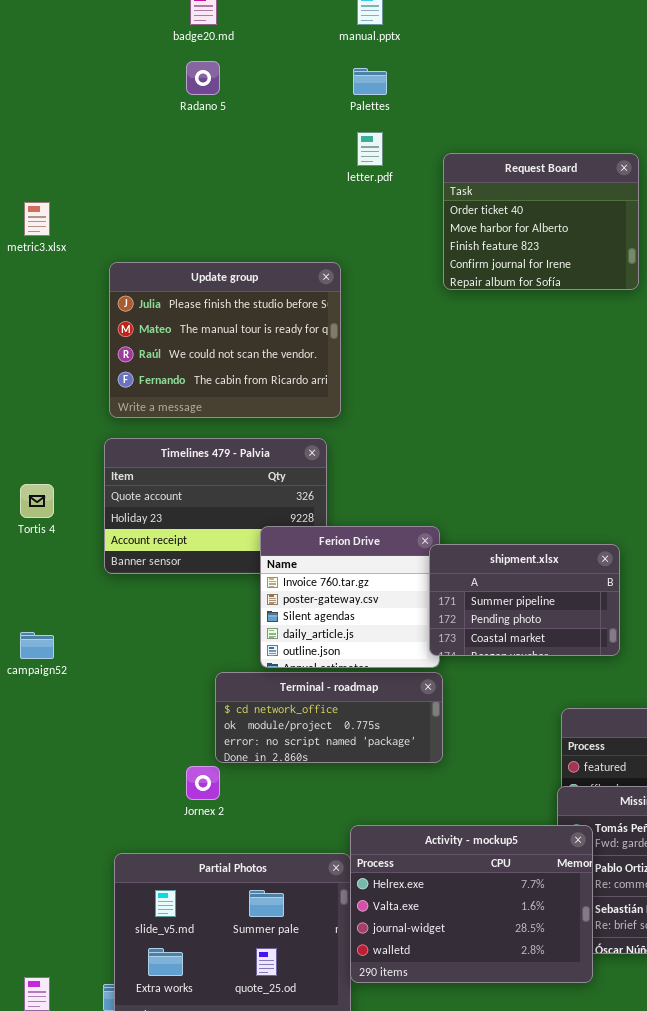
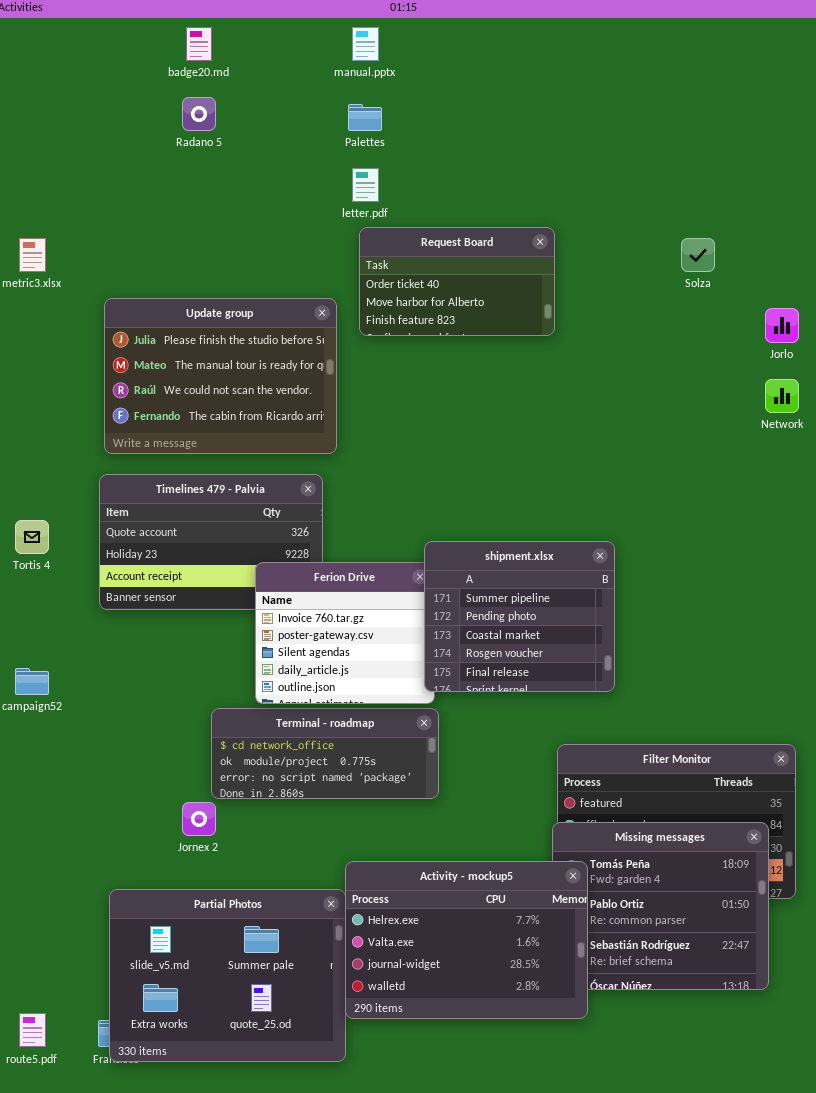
Request Board: [443,153,639,290] -> [359,227,555,336], moved, resized
shipment.xlsx: [429,544,620,656] -> [424,541,615,692], resized

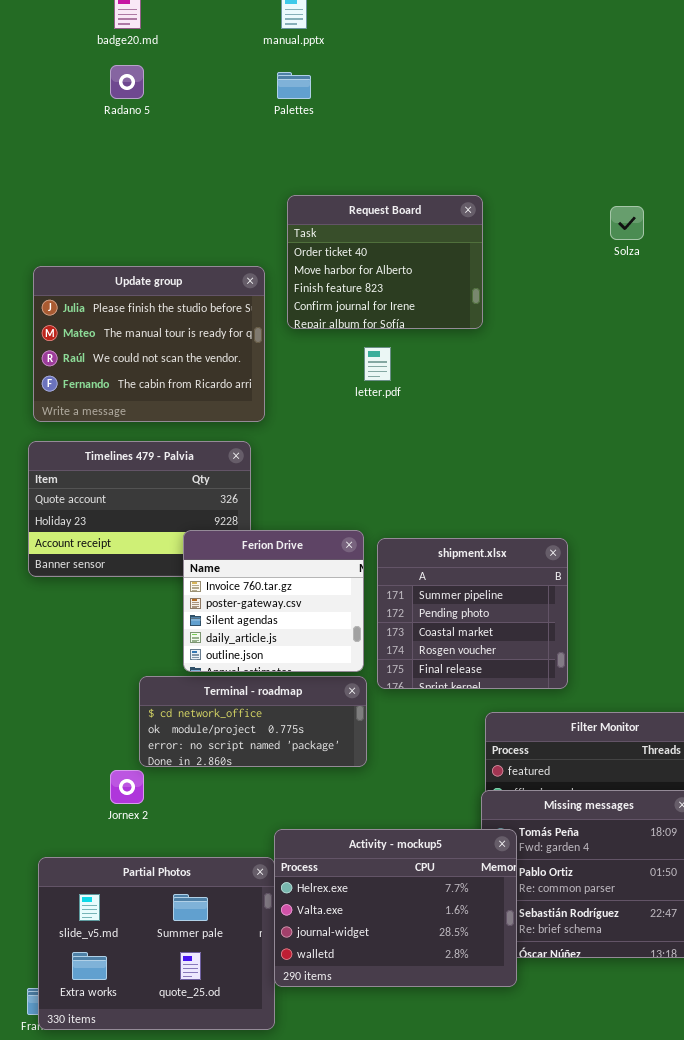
letter.pdf: [352,168,379,202] -> [364,347,391,381], moved
Request Board: [359,227,555,336] -> [287,195,483,329], resized
shipment.xlsx: [424,541,615,692] -> [377,538,568,689], moved

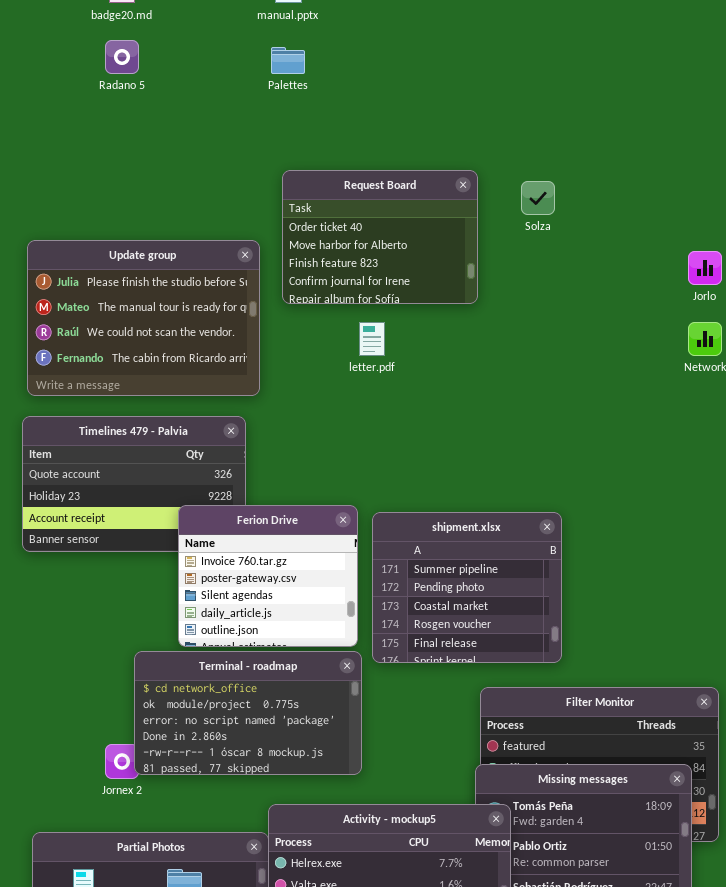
Solza: [610,206,644,240] -> [521,181,555,215], moved
Terminal - roadmap: [139,676,367,767] -> [134,651,362,775], resized

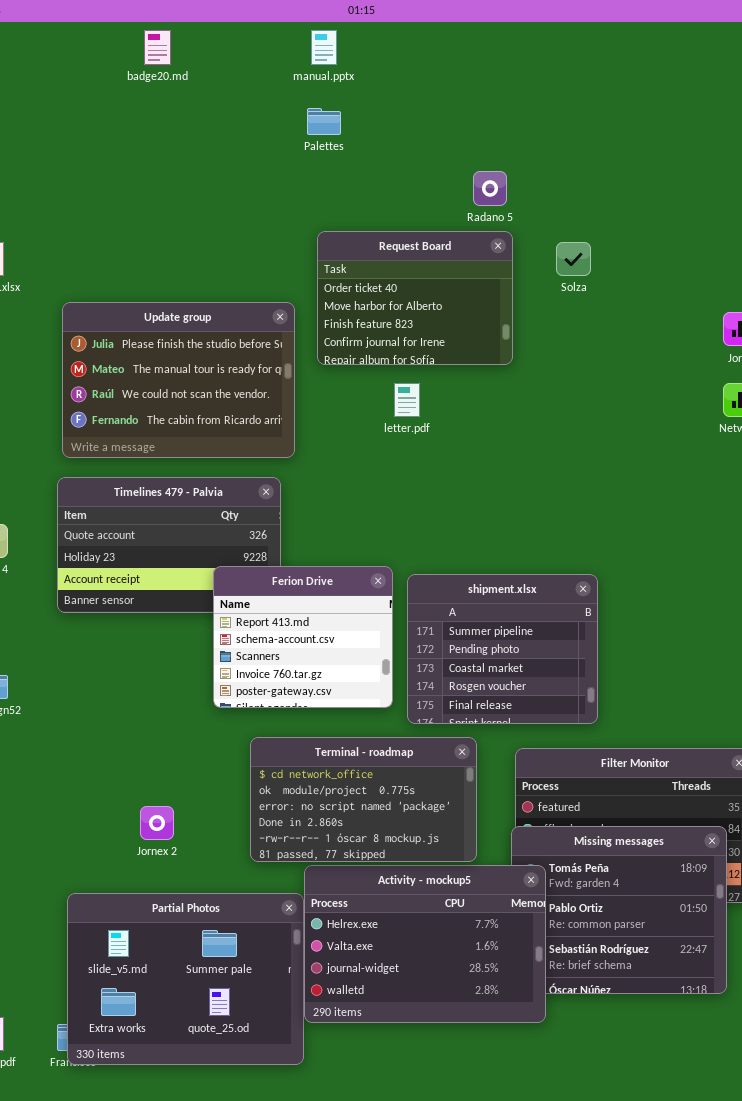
Radano 5: [105,40,139,74] -> [473,171,507,206], moved
Ferion Drive: [178,505,358,647] -> [213,566,393,708], scrolled up 3 rows
Terminal - roadmap: [134,651,362,775] -> [250,737,477,862], moved

